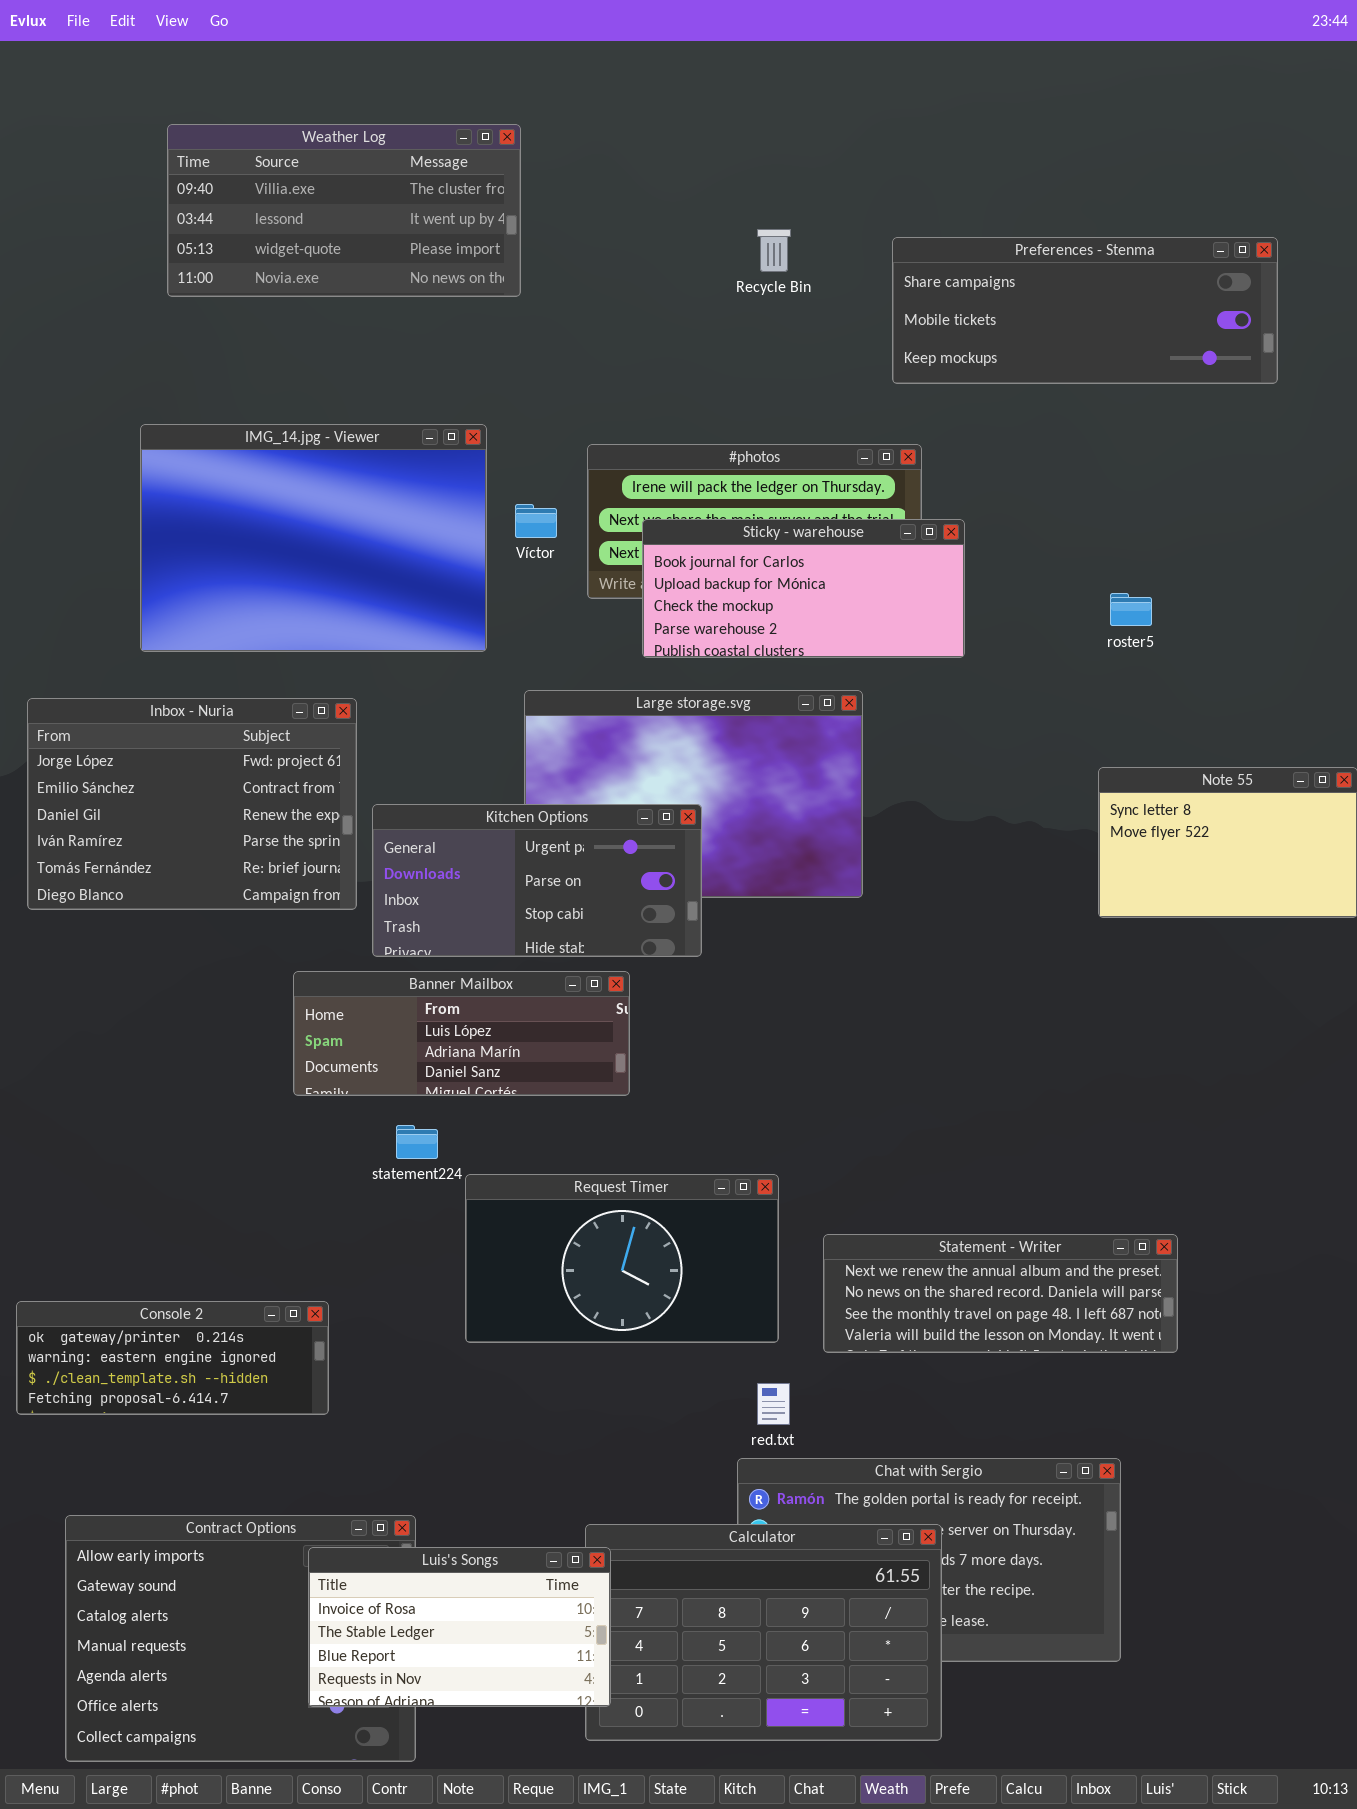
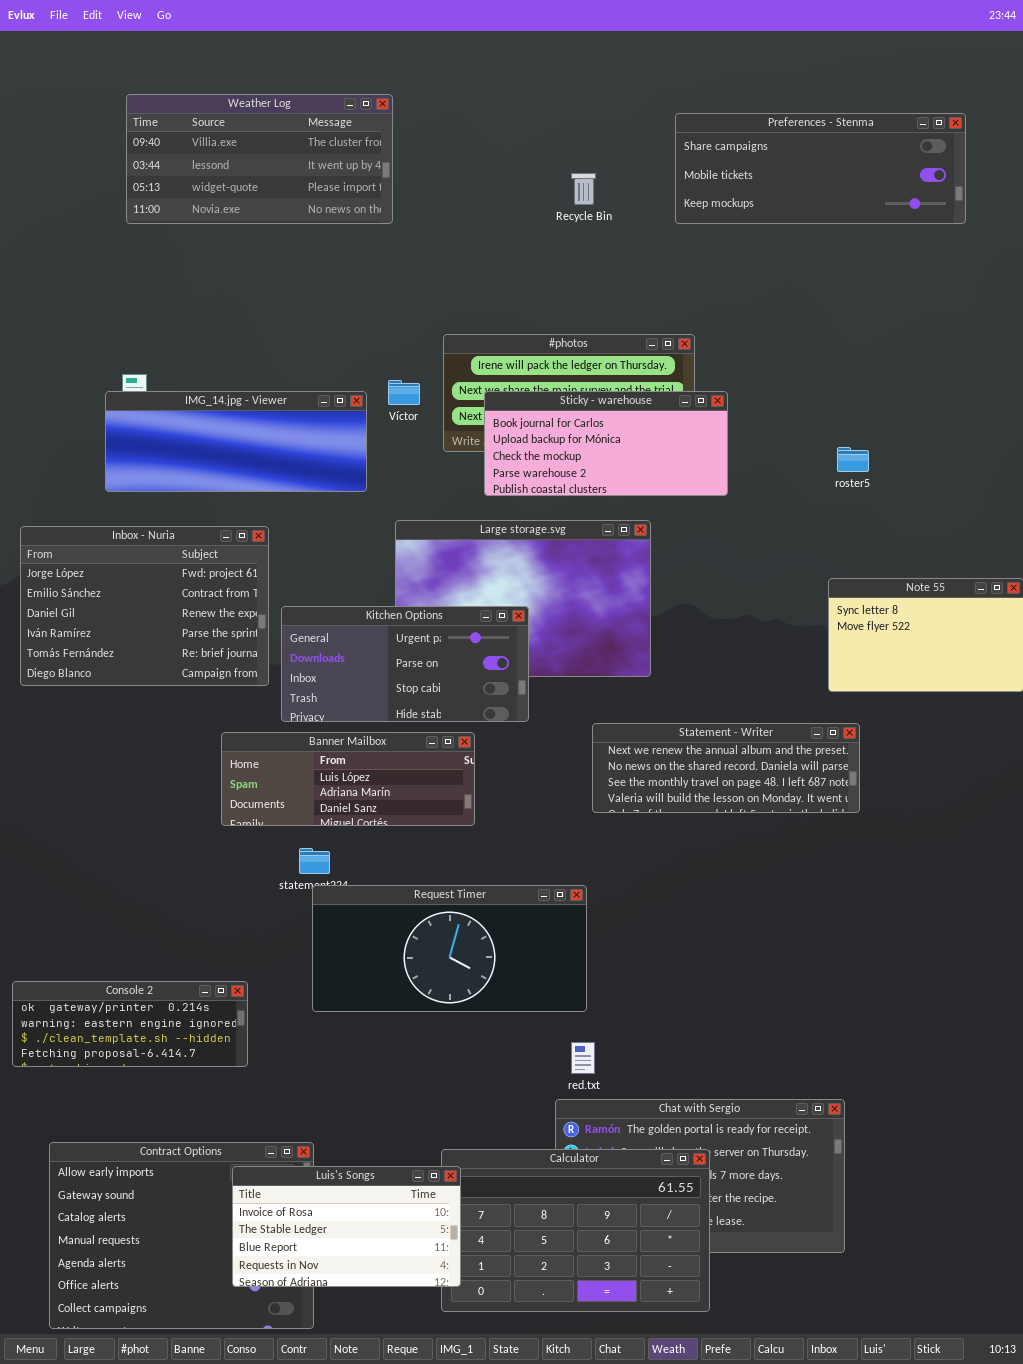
Preferences - Stenma: [892,237,1278,384] -> [675,113,966,224], moved
IMG_14.jpg - Viewer: [140,424,487,652] -> [105,391,367,492], resized
Request Timer: [465,1174,779,1343] -> [312,885,587,1012], resized
Statement - Writer: [823,1234,1178,1353] -> [592,723,860,813], moved

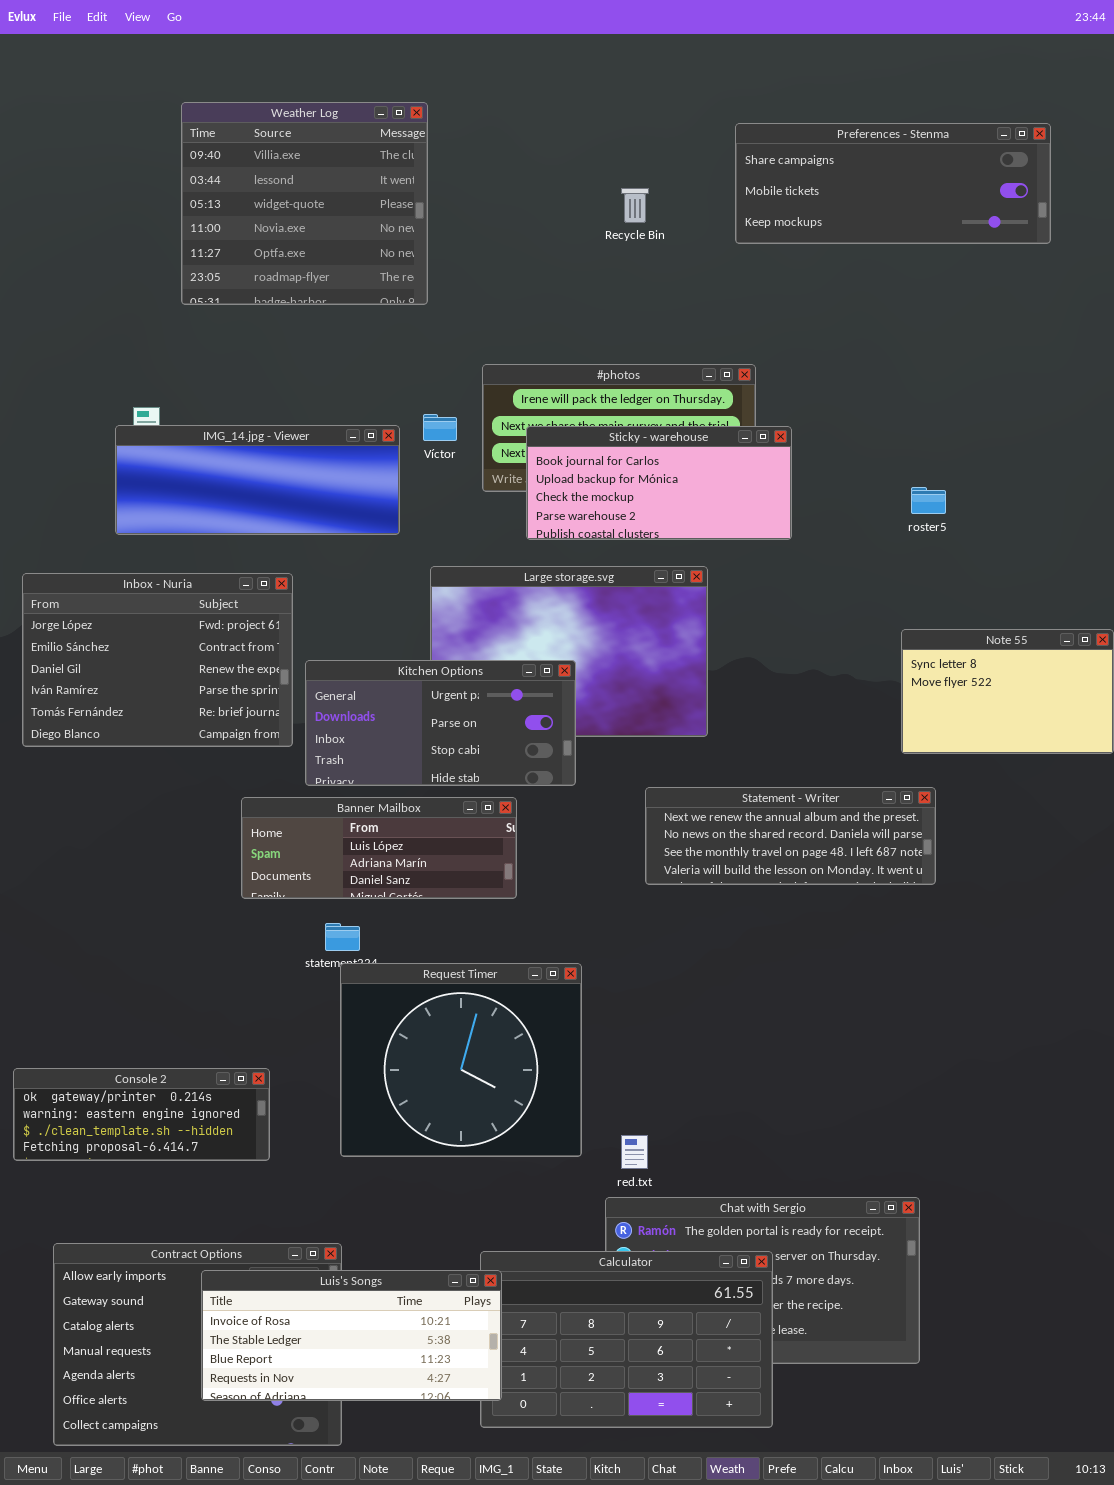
Weather Log: [126,94,393,224] -> [181,102,428,305], resized
Request Timer: [312,885,587,1012] -> [340,963,582,1157], resized
Luis's Songs: [232,1166,461,1287] -> [201,1270,502,1401], resized

